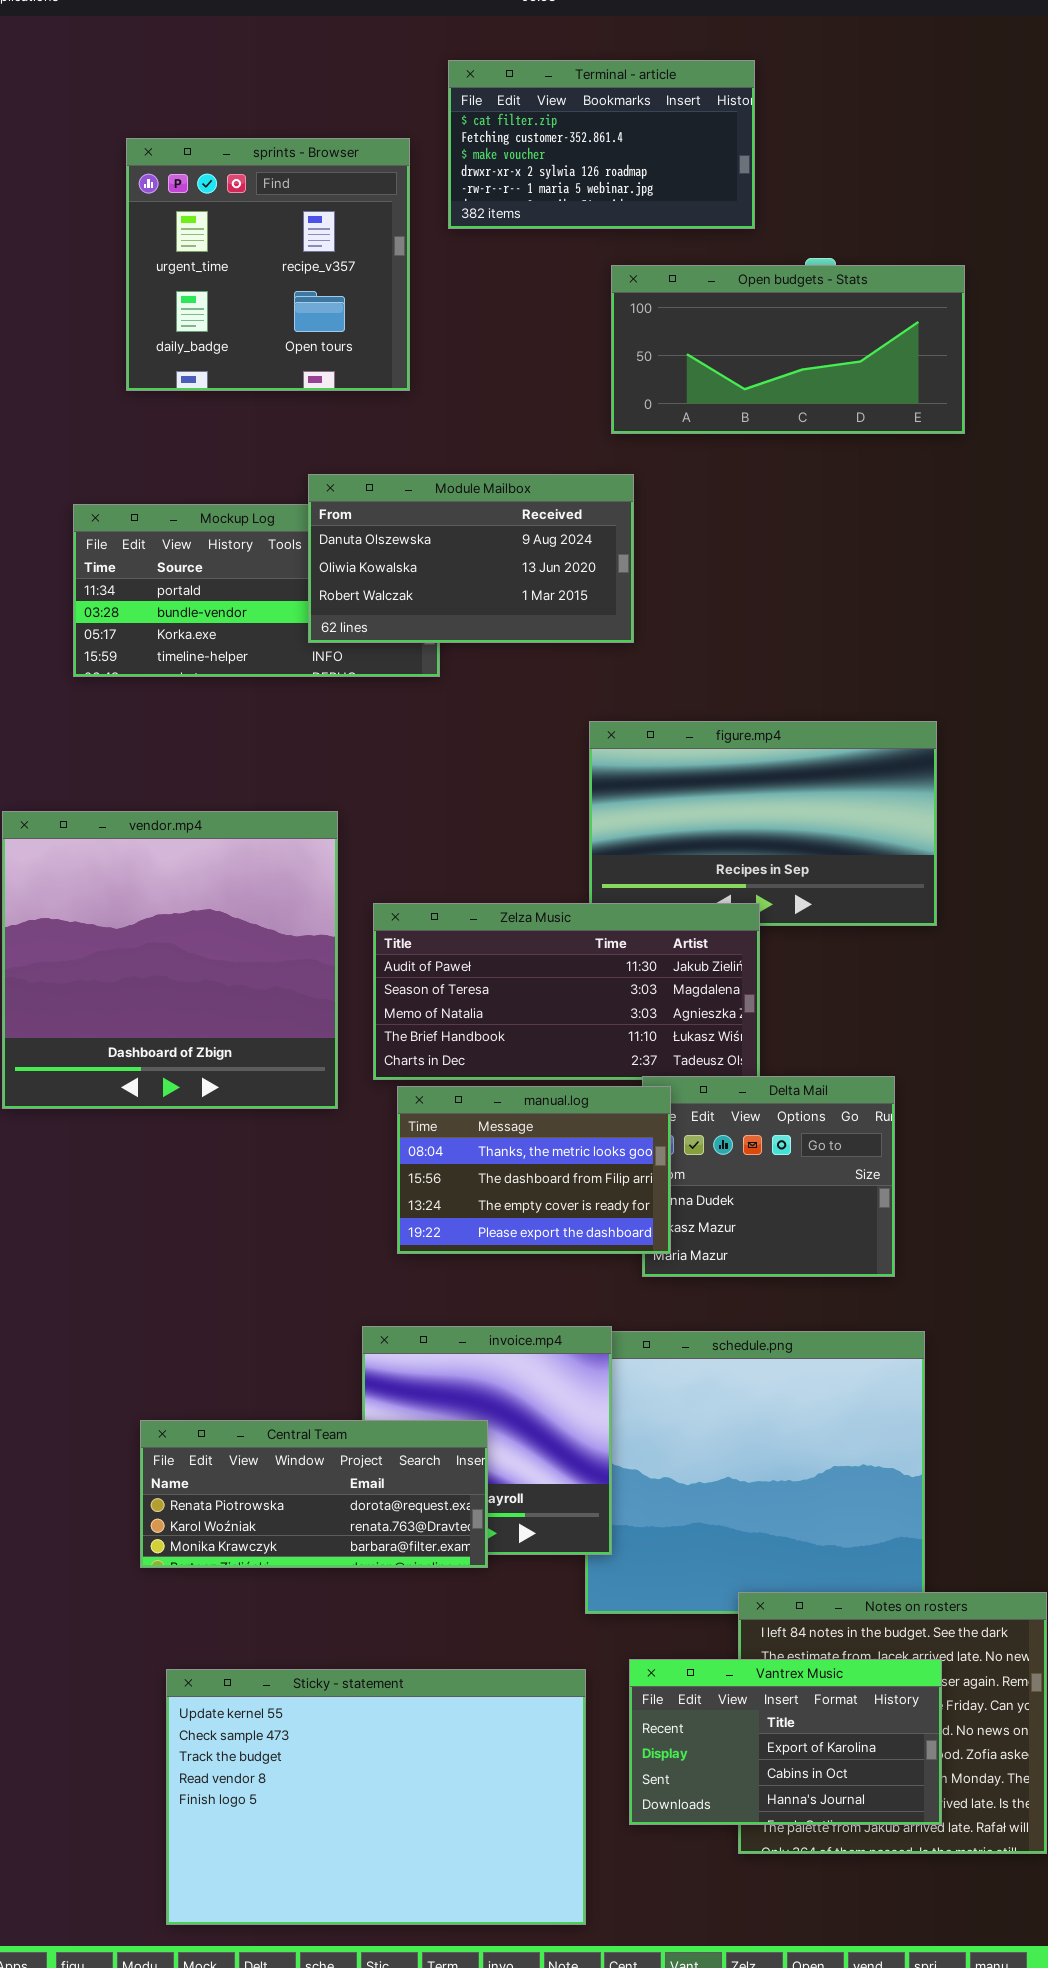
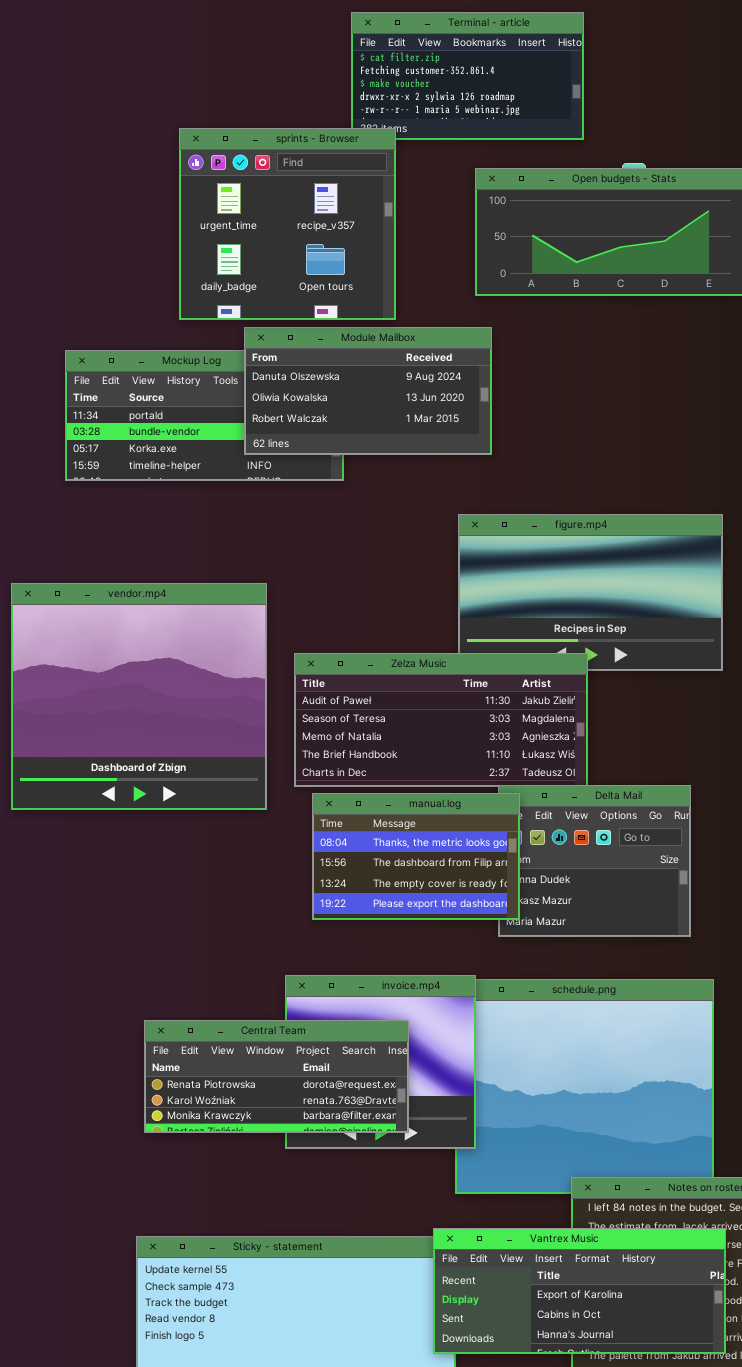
sprints - Browser: [126,138,410,391] -> [179,128,396,320], moved
Central Team: [140,1420,488,1568] -> [144,1020,409,1133], moved
Vantrex Music: [629,1659,942,1825] -> [433,1228,726,1354], resized

